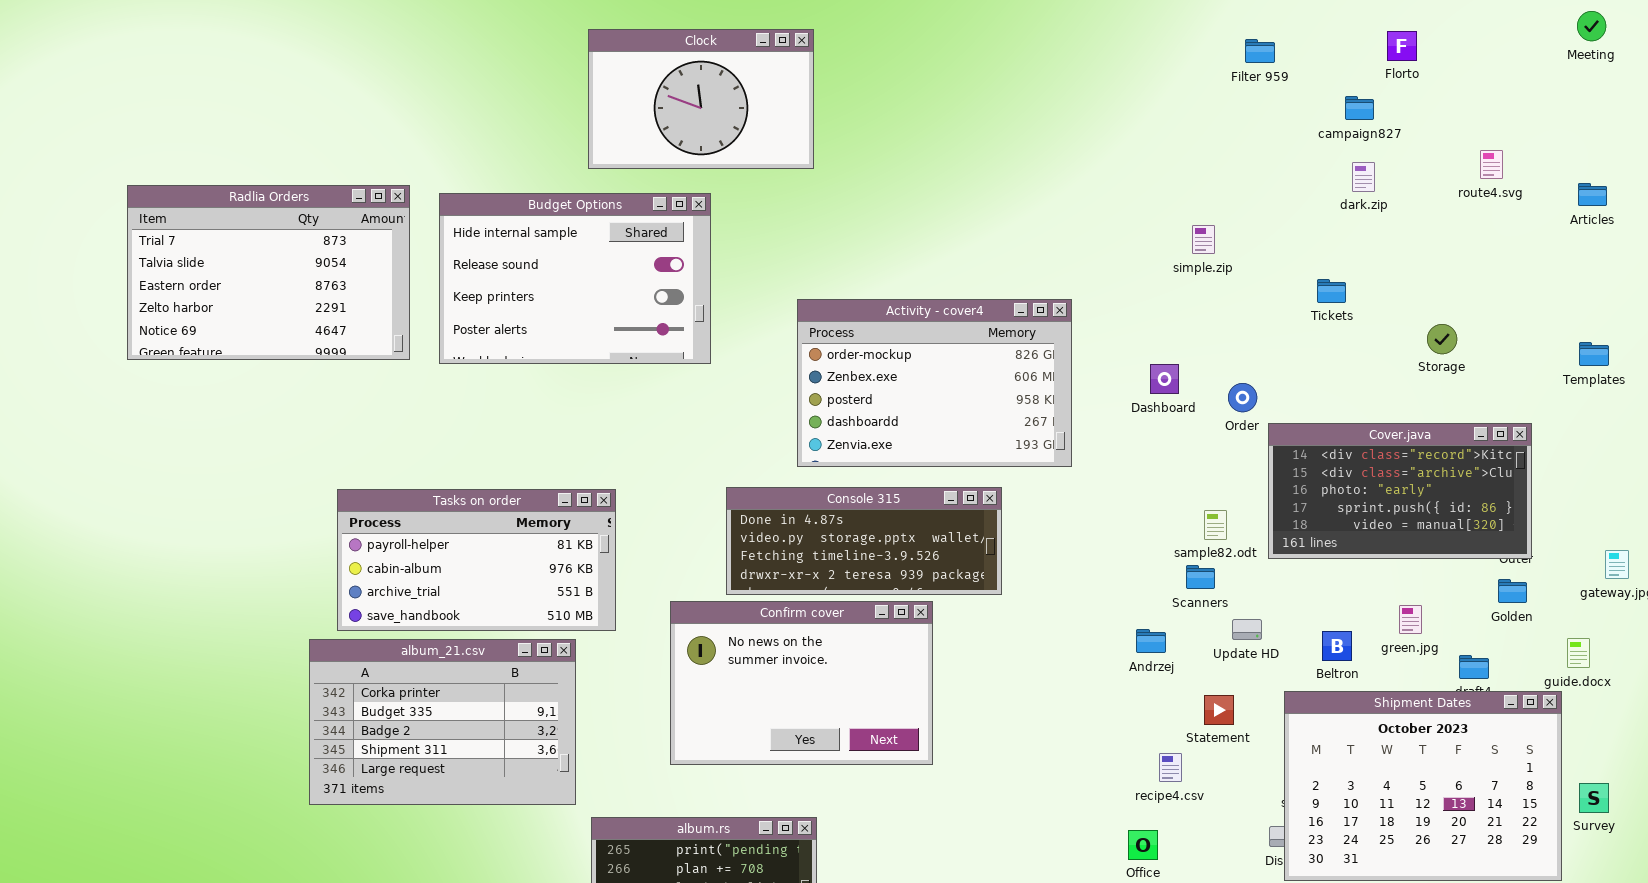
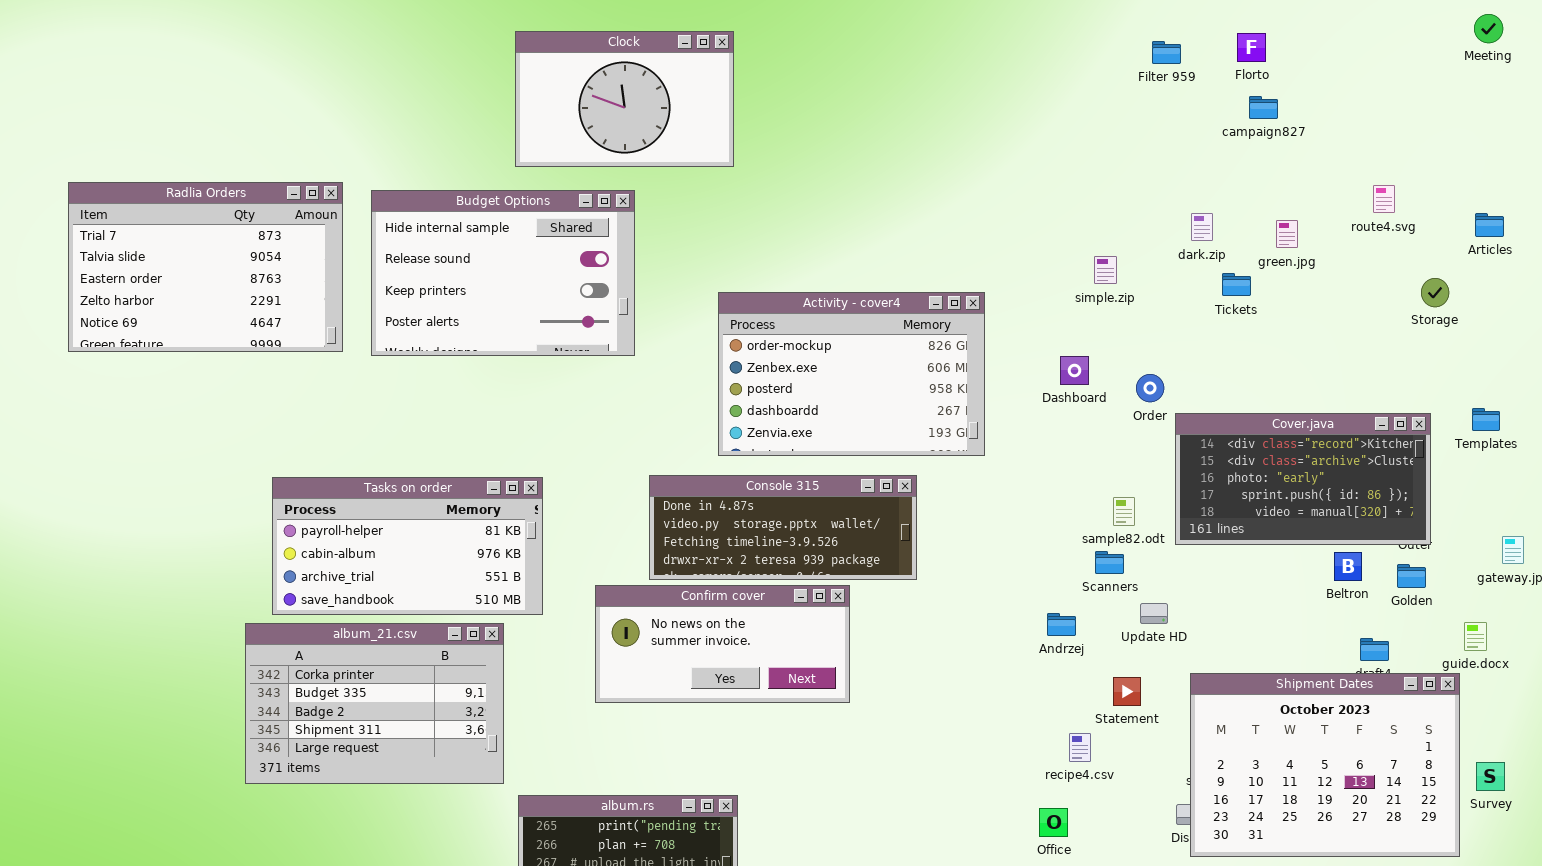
Florto: [1387,31,1417,61] -> [1237,33,1266,62], moved
route4.svg: [1480,150,1503,179] -> [1373,185,1395,213], moved
dark.zip: [1352,162,1375,192] -> [1191,213,1213,241], moved
Articles: [1578,183,1607,206] -> [1475,213,1504,237], moved
simple.zip: [1192,225,1215,254] -> [1094,256,1117,284], moved
Storage: [1427,324,1457,354] -> [1421,278,1449,307], moved
Templates: [1579,342,1609,366] -> [1472,408,1500,431], moved
Confirm cover: [670,601,933,765] -> [595,585,850,703], resized
green.jpg: [1399,605,1422,634] -> [1276,220,1298,248], moved
Beltron: [1322,631,1352,661] -> [1334,552,1362,581], moved

